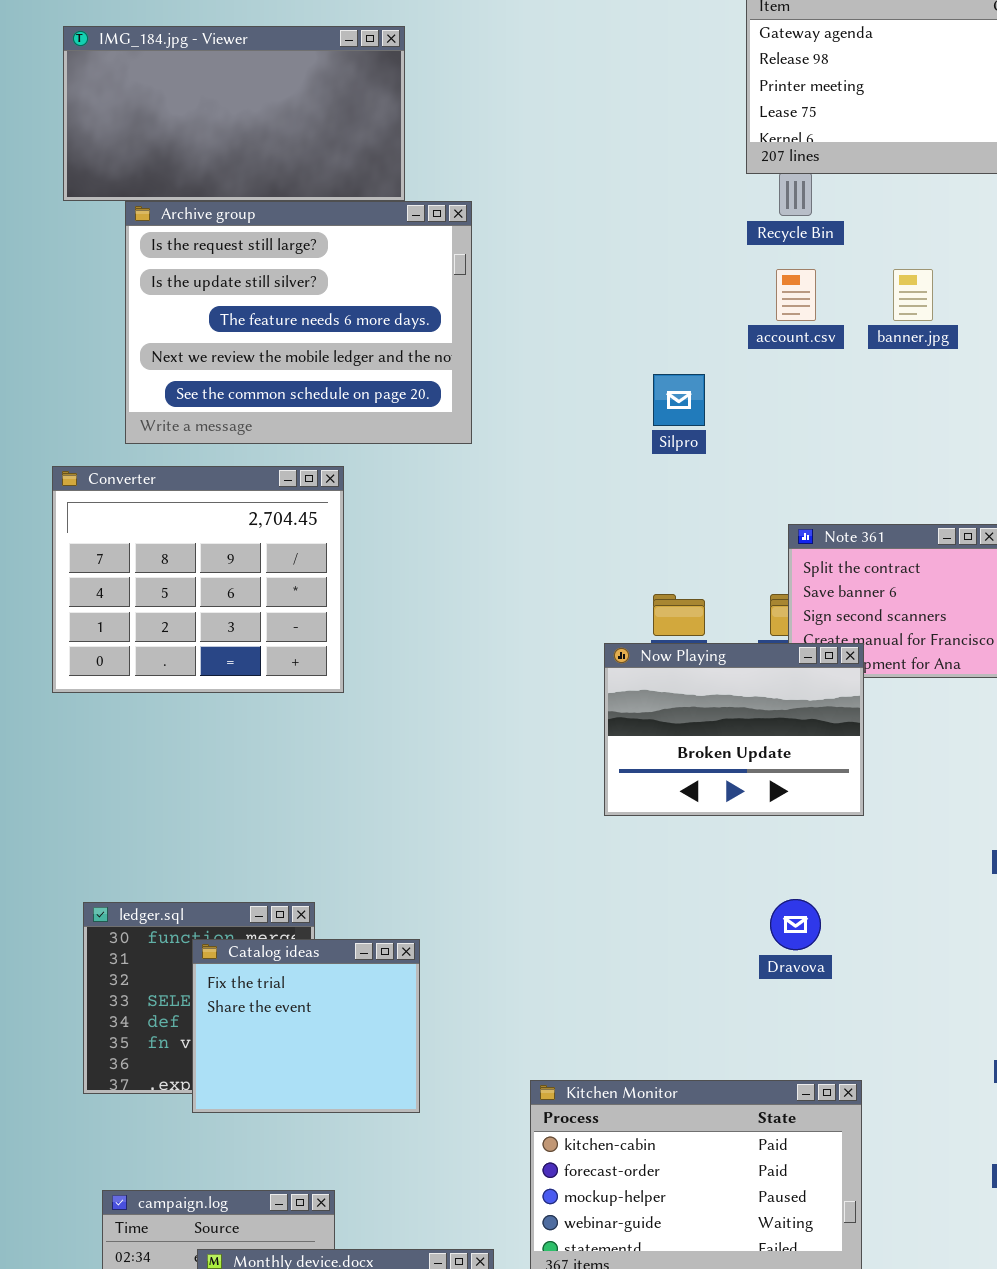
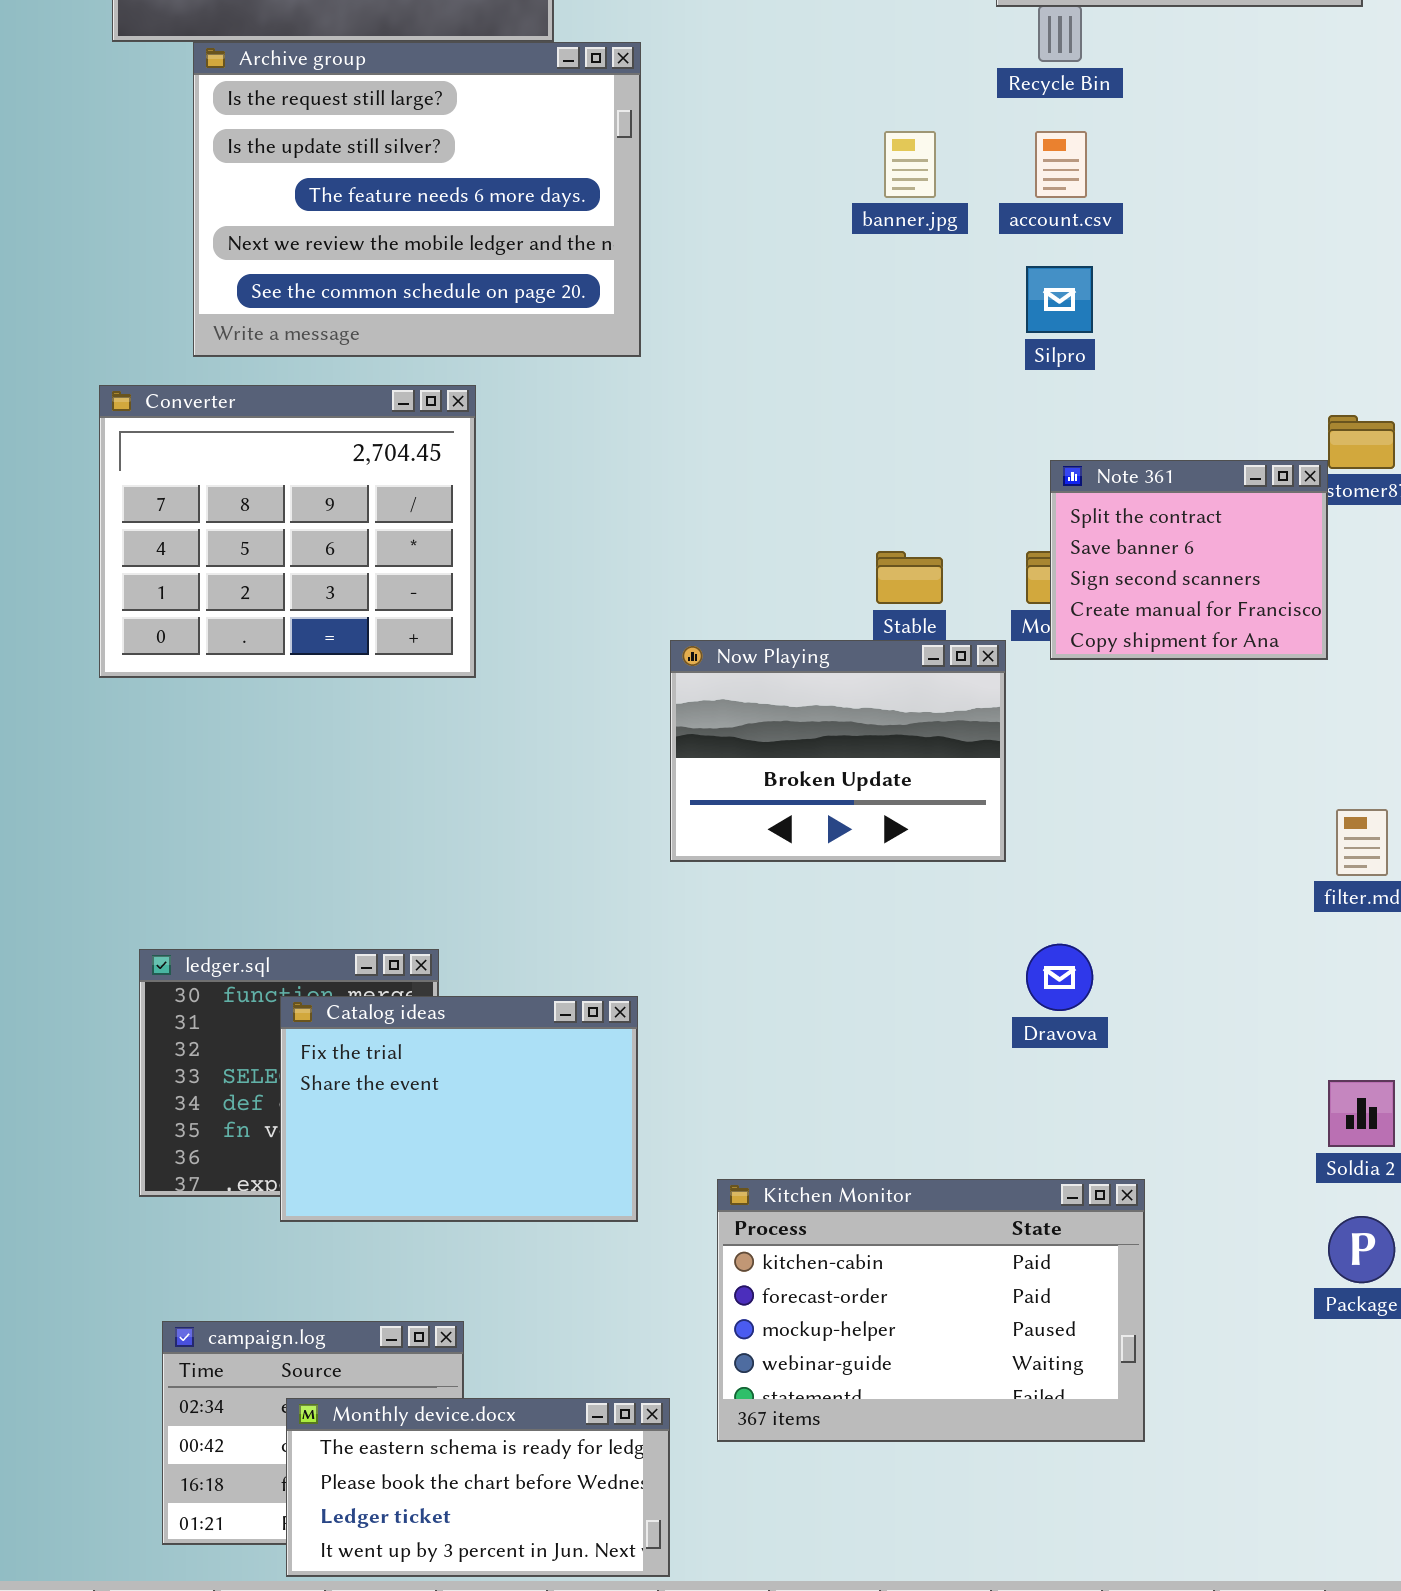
banner.jpg: [893,269,933,321] -> [884,131,936,198], moved
Silpro: [653,374,705,426] -> [1026,266,1093,333], moved
Now Playing: [604,643,864,816] -> [670,640,1006,862], moved
Catalog ideas: [192,939,420,1113] -> [280,996,638,1222], resized

